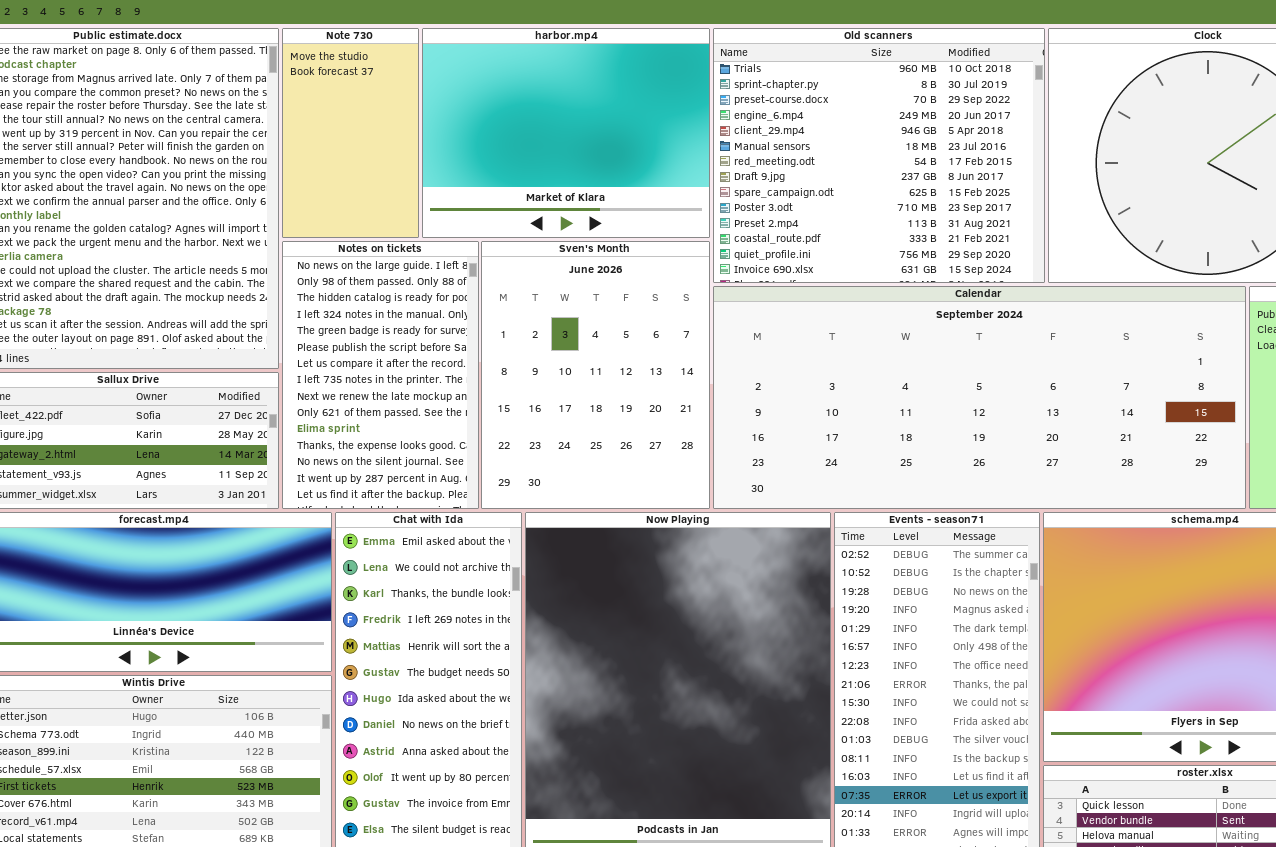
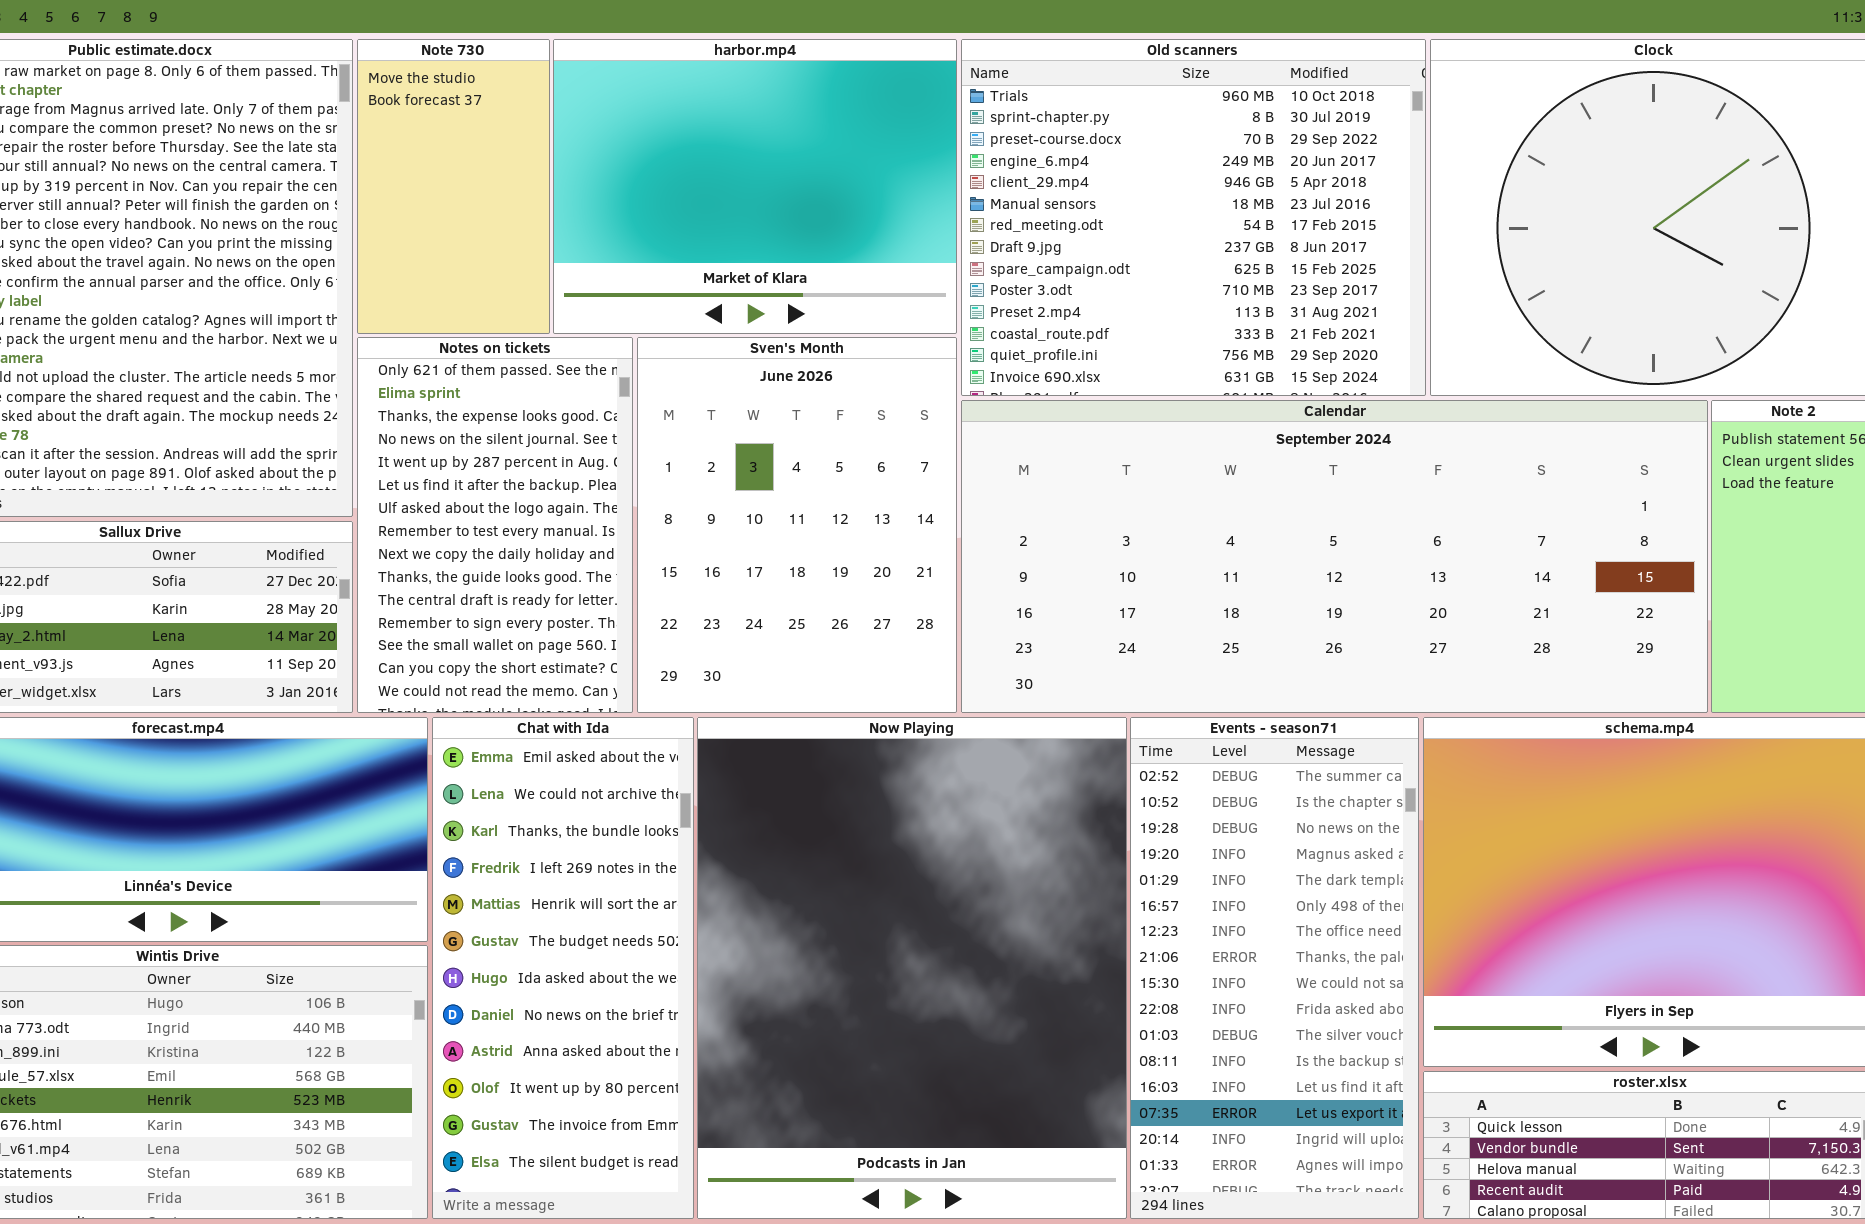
Notes on tickets: [282,241,479,509] -> [357,337,633,713], scrolled down 9 rows

